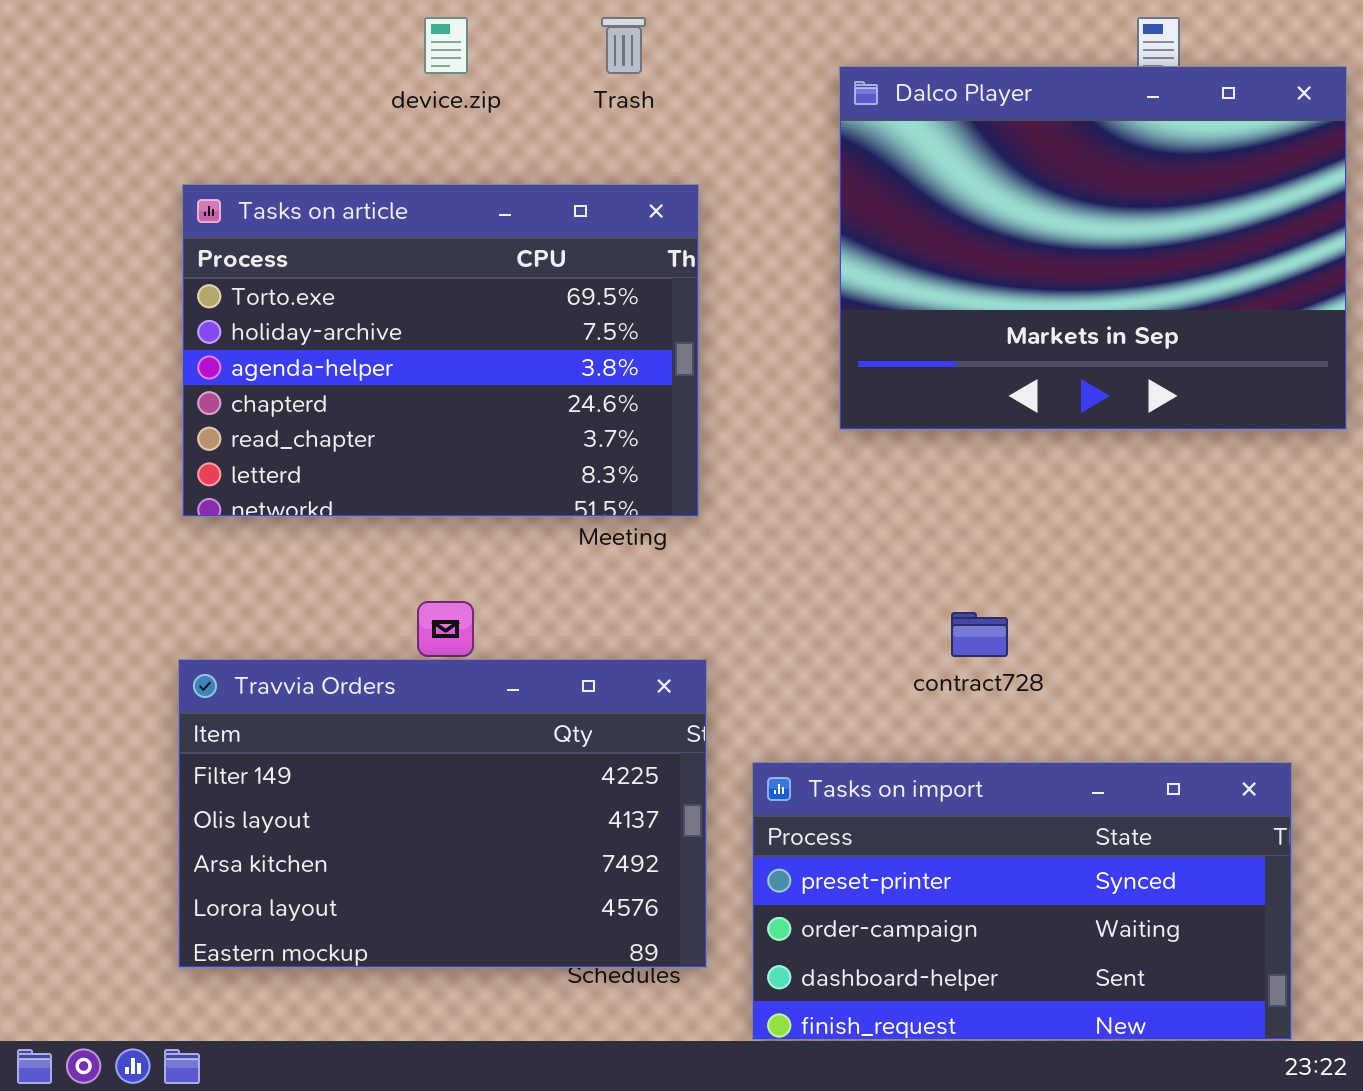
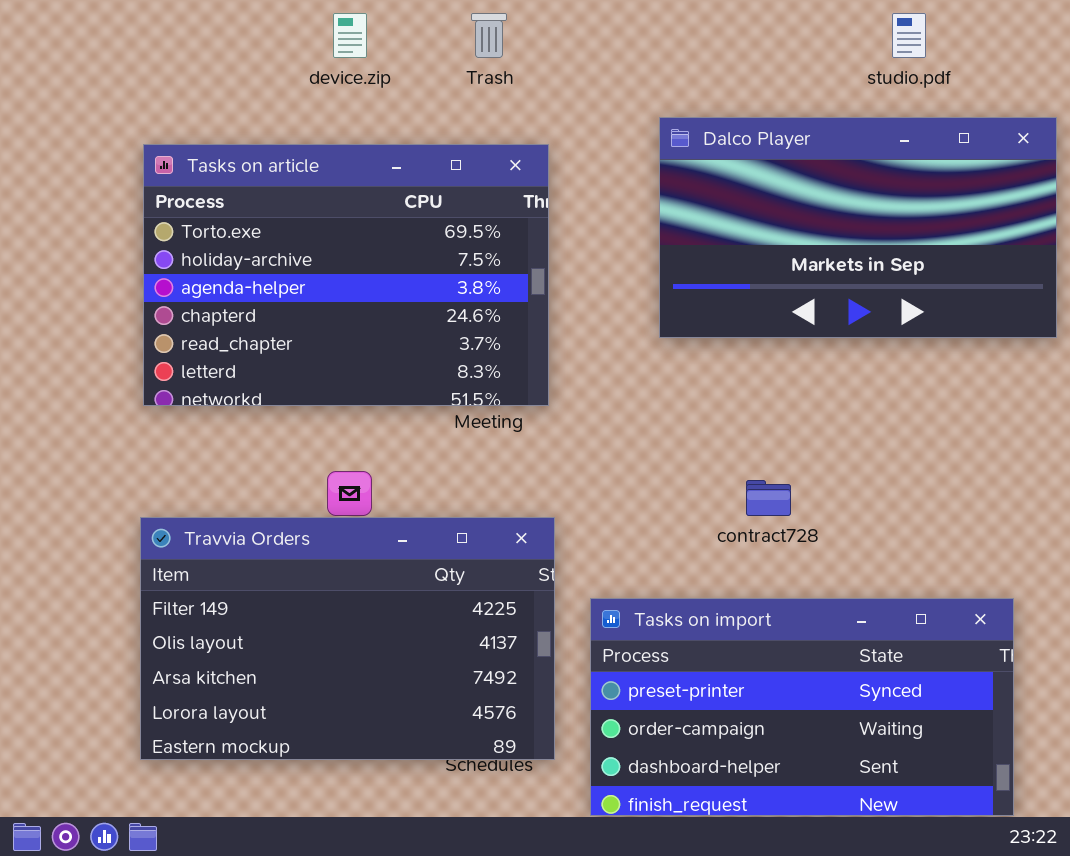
Dalco Player: [839,66,1347,430] -> [659,117,1057,338], resized

